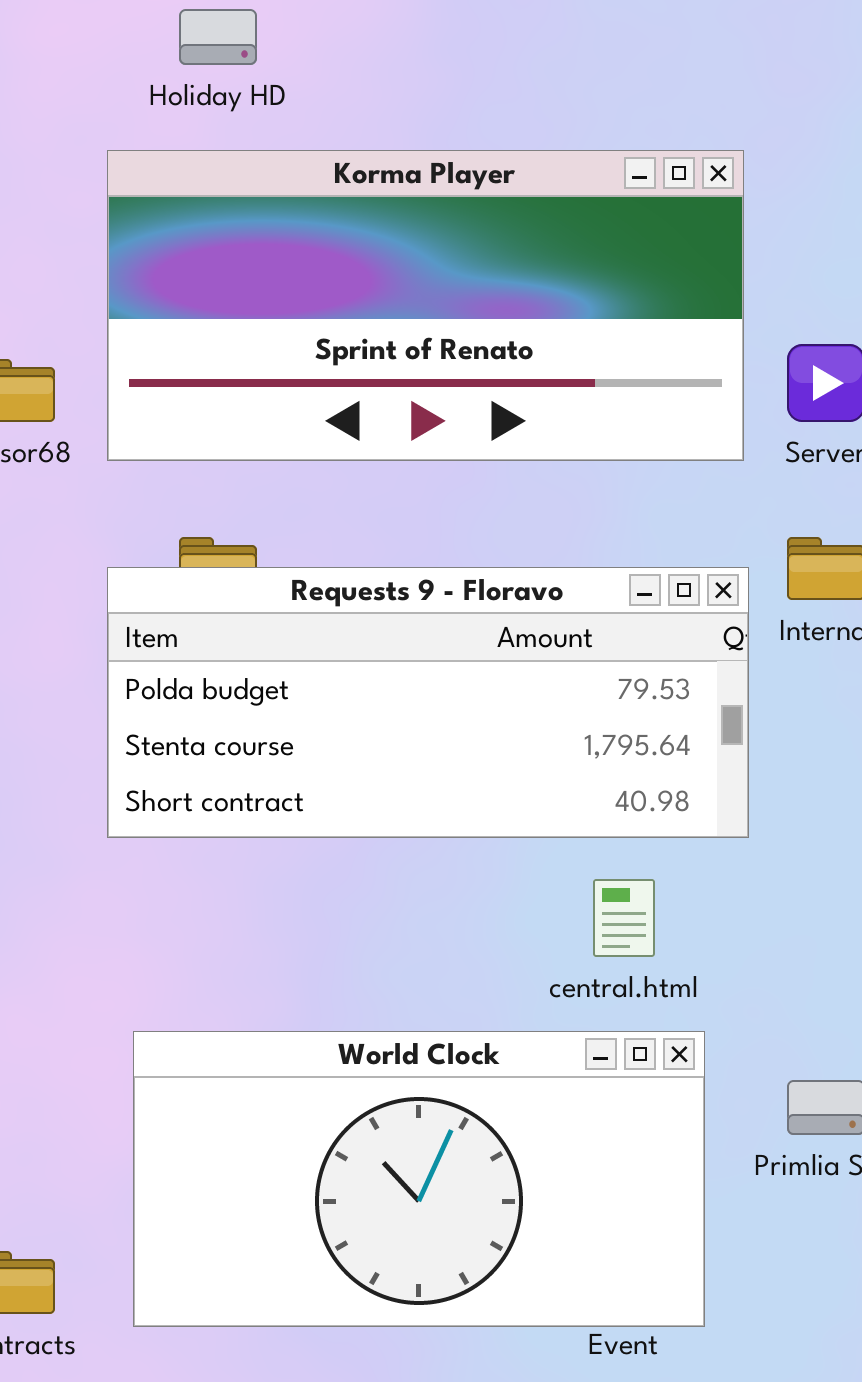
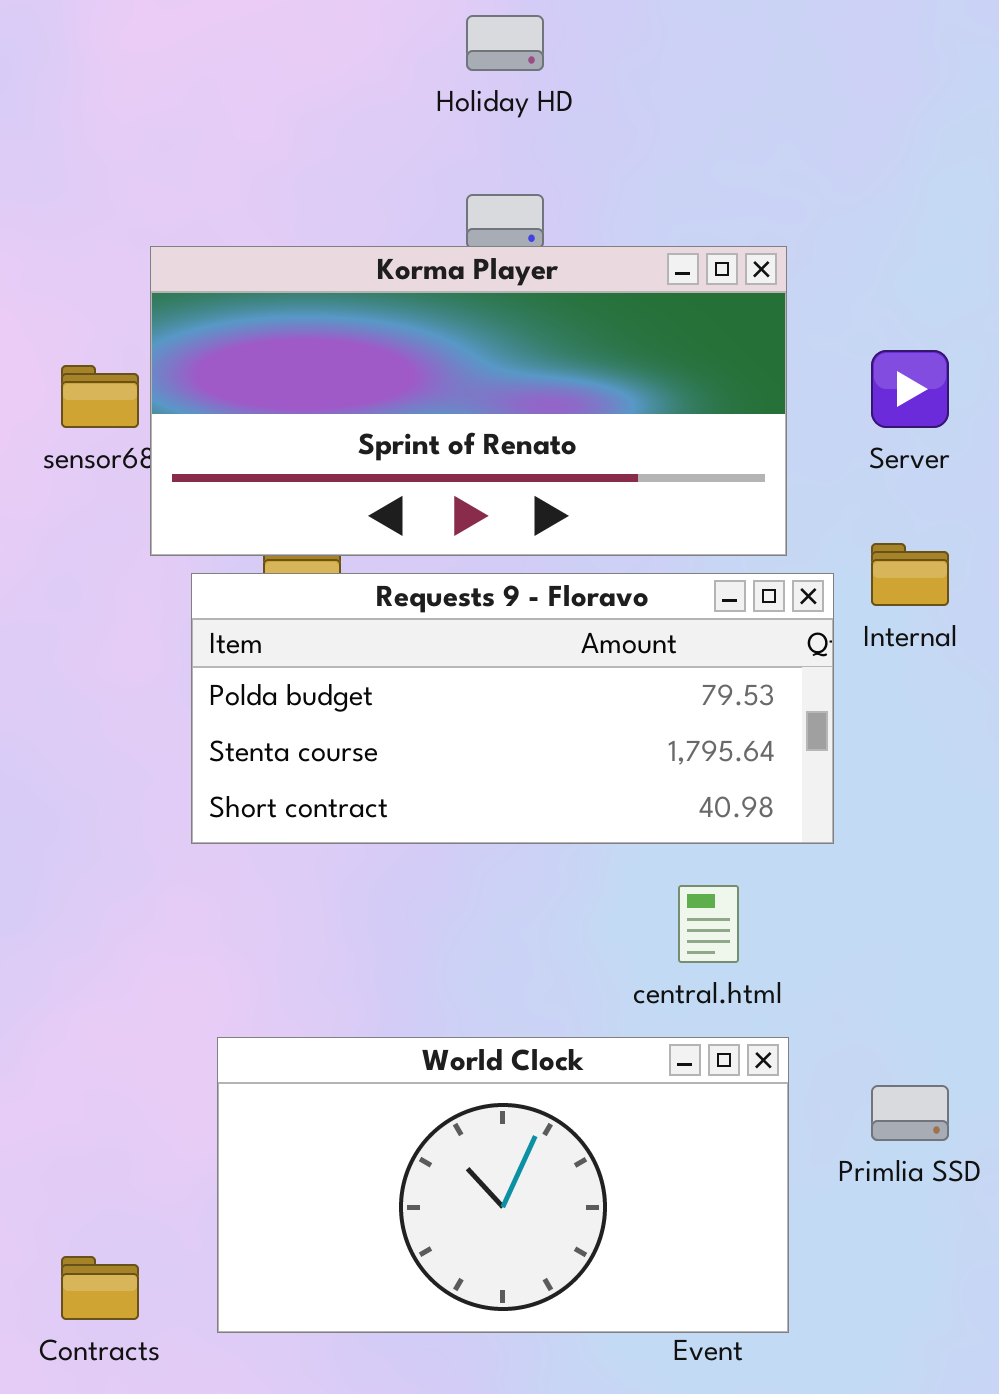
Holiday HD: [179,9,257,65] -> [466,15,544,71], moved
Korma Player: [107,150,744,461] -> [150,246,787,556], moved

